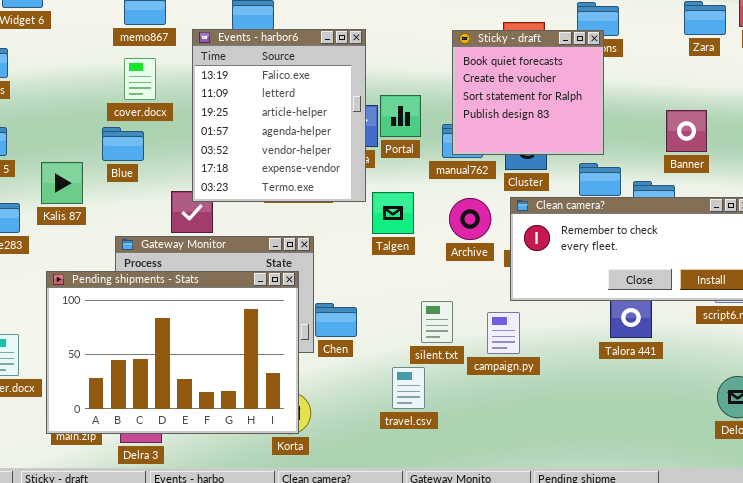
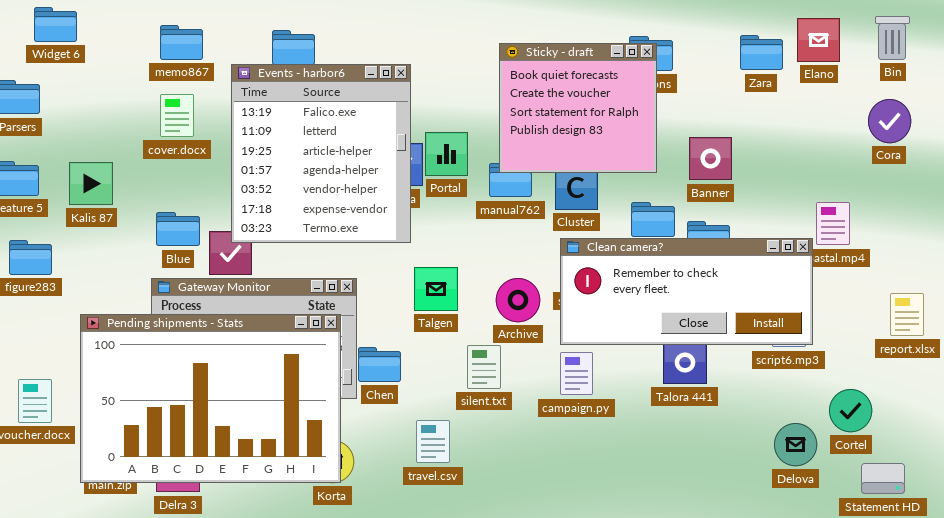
Sticky - draft: [452,30,604,155] -> [499,43,657,173], moved
Banner: [666,110,707,152] -> [689,137,732,180], moved
Blue: [102,127,144,161] -> [156,212,200,246], moved
Kalis 87: [41,162,83,204] -> [69,162,113,205], moved
Talgen: [372,192,414,234] -> [414,267,458,311], moved
Archive: [449,198,491,240] -> [496,278,540,322], moved
campaign.py: [487,312,520,354] -> [560,352,593,395], moved
travel.csv: [392,367,425,409] -> [416,420,450,463], moved

